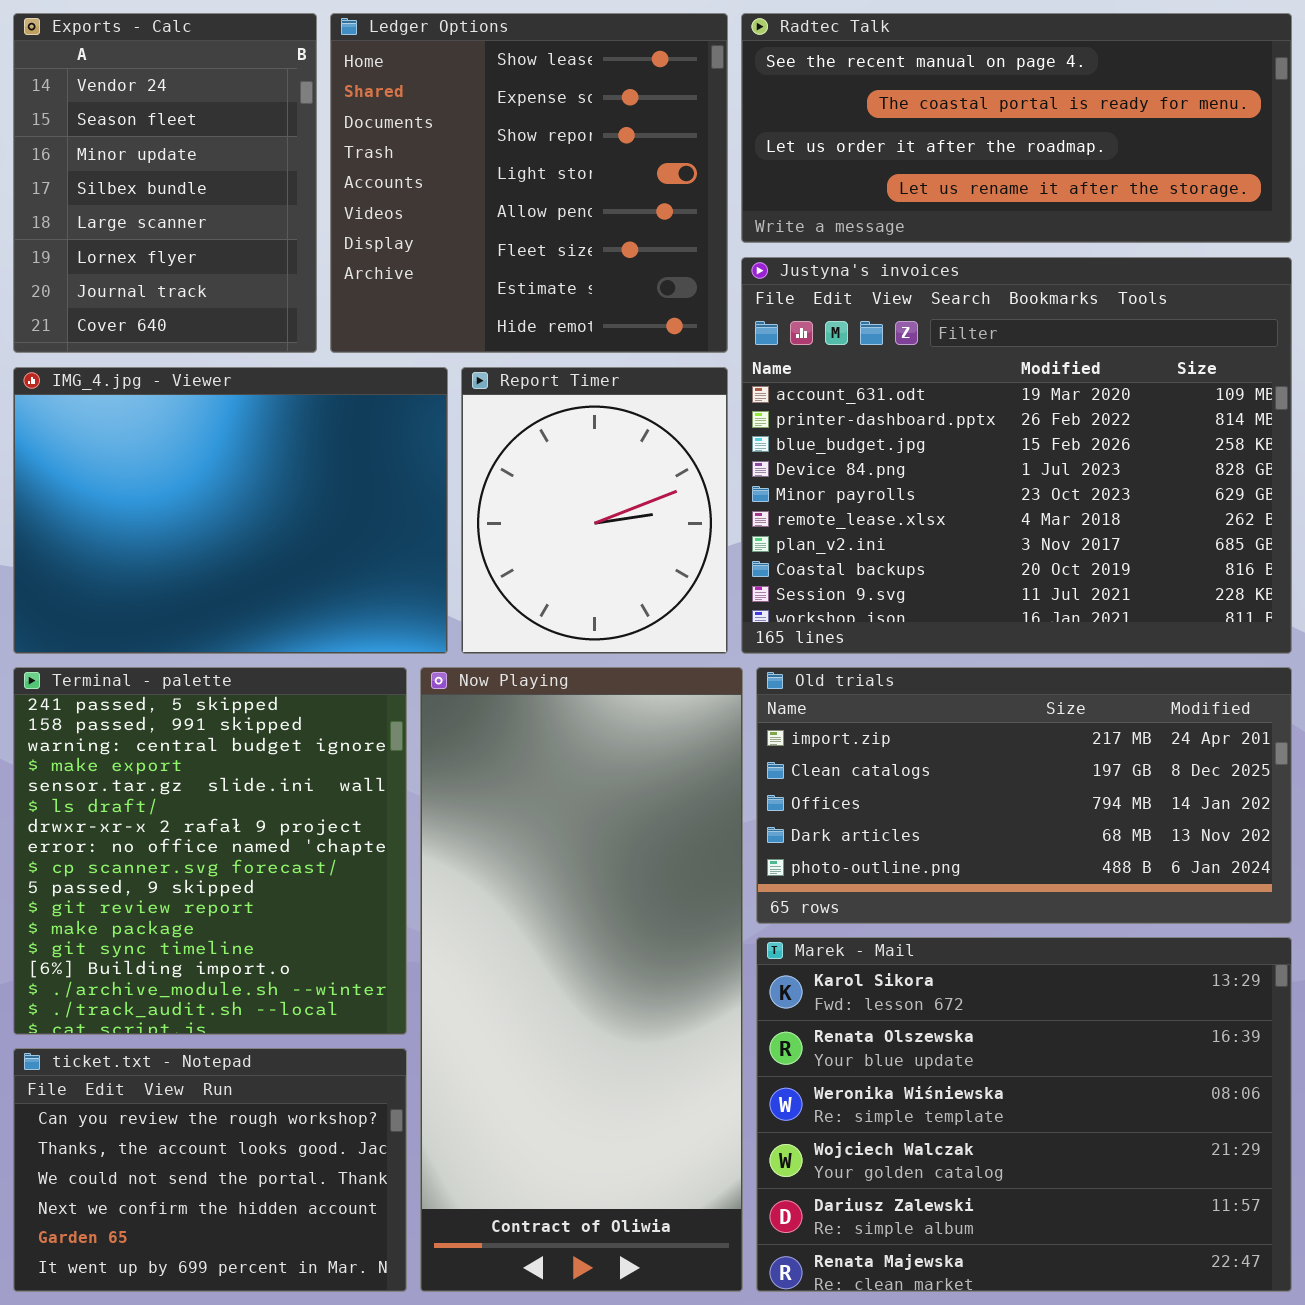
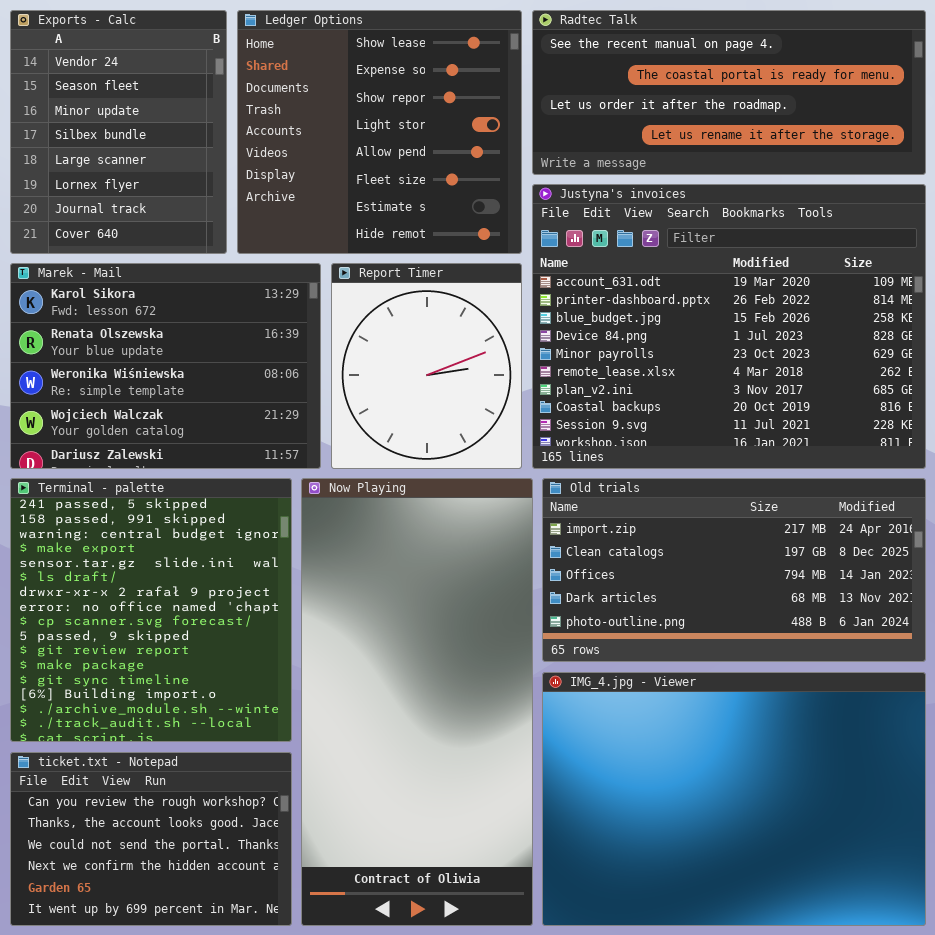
IMG_4.jpg - Viewer: [13,367,448,654] -> [542,672,926,926], moved, resized
Marek - Mail: [756,937,1292,1292] -> [10,263,321,469], moved, resized

